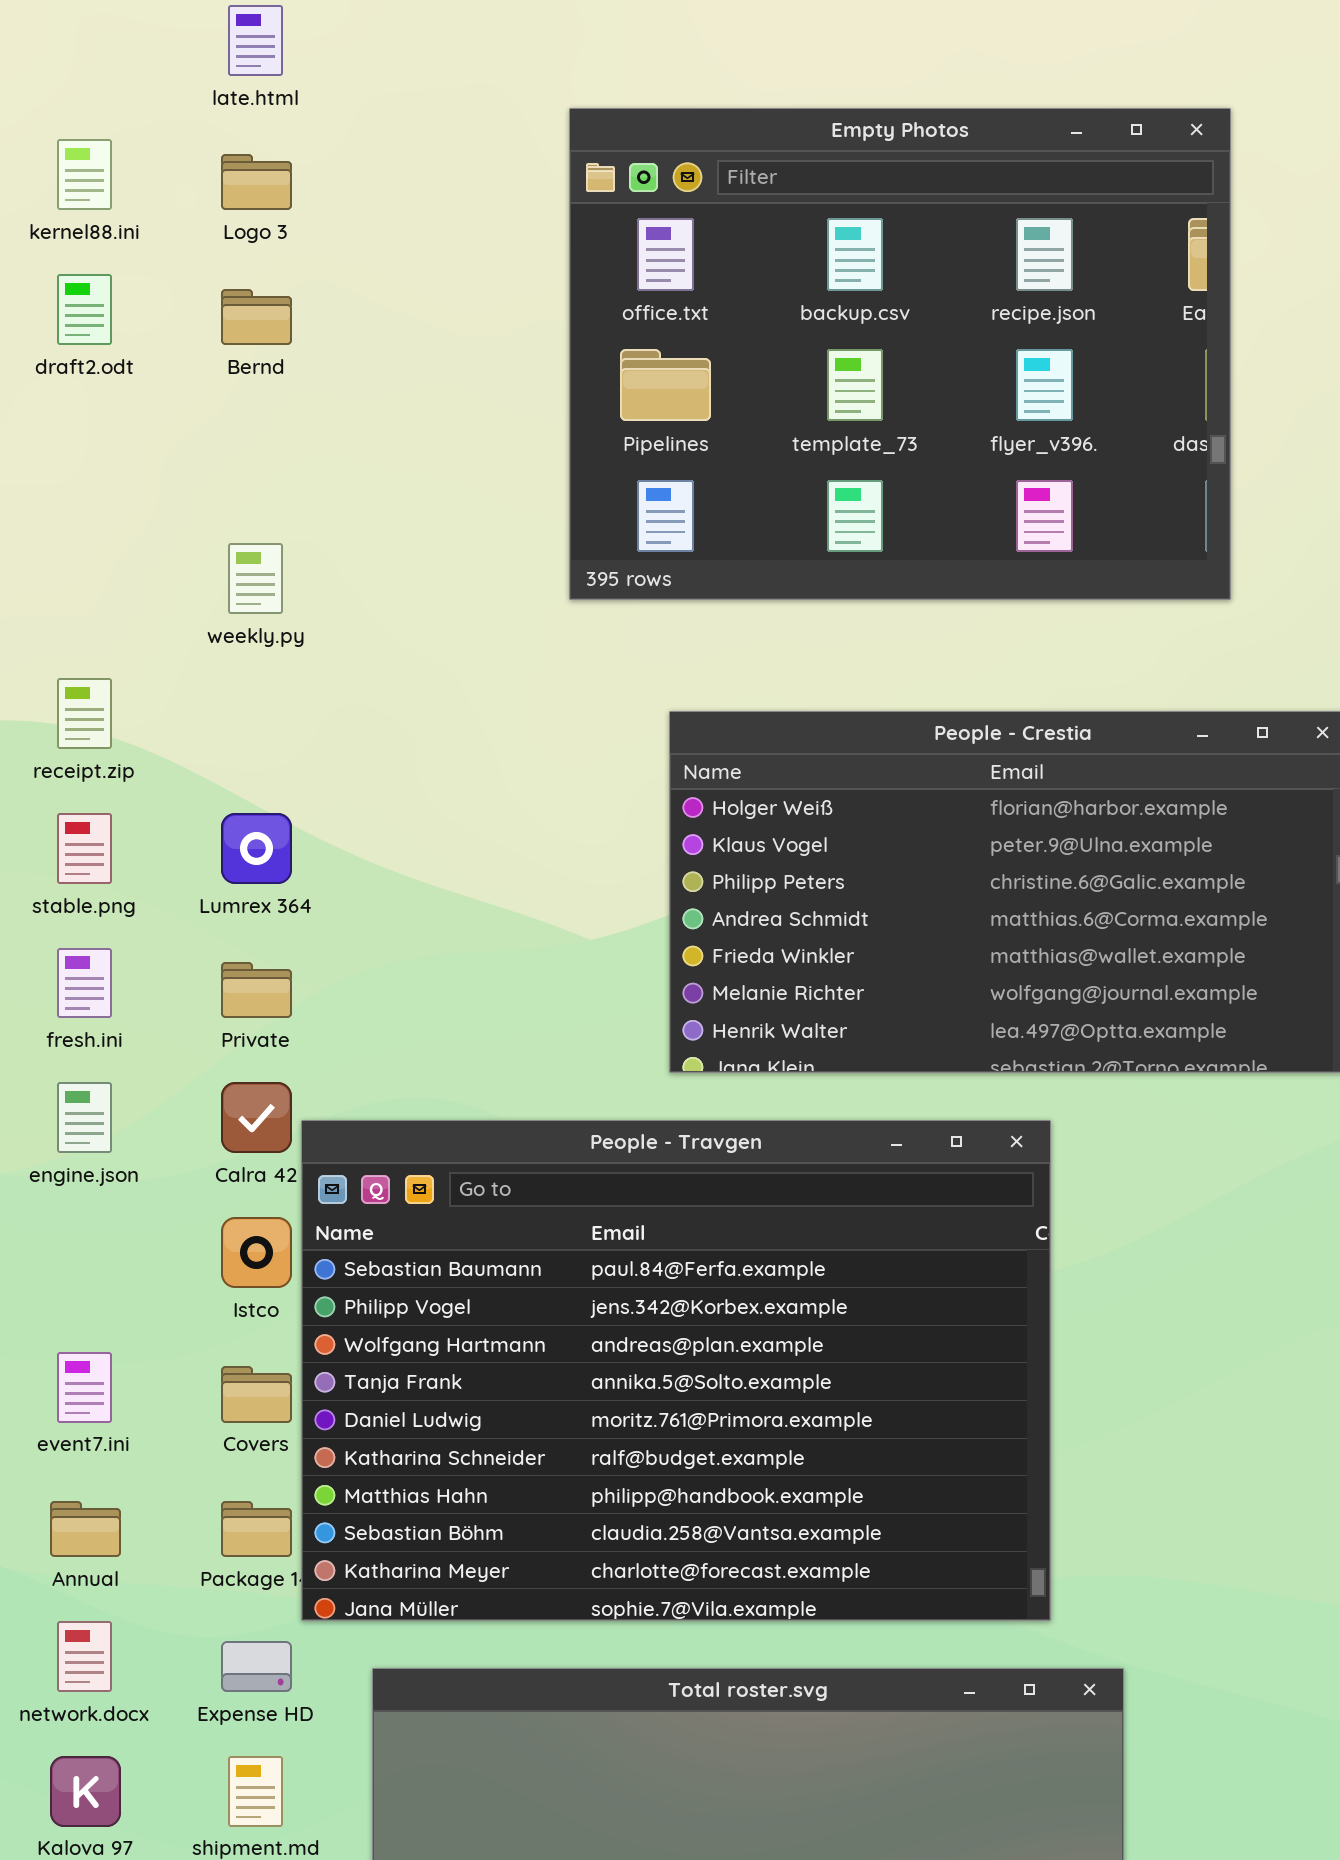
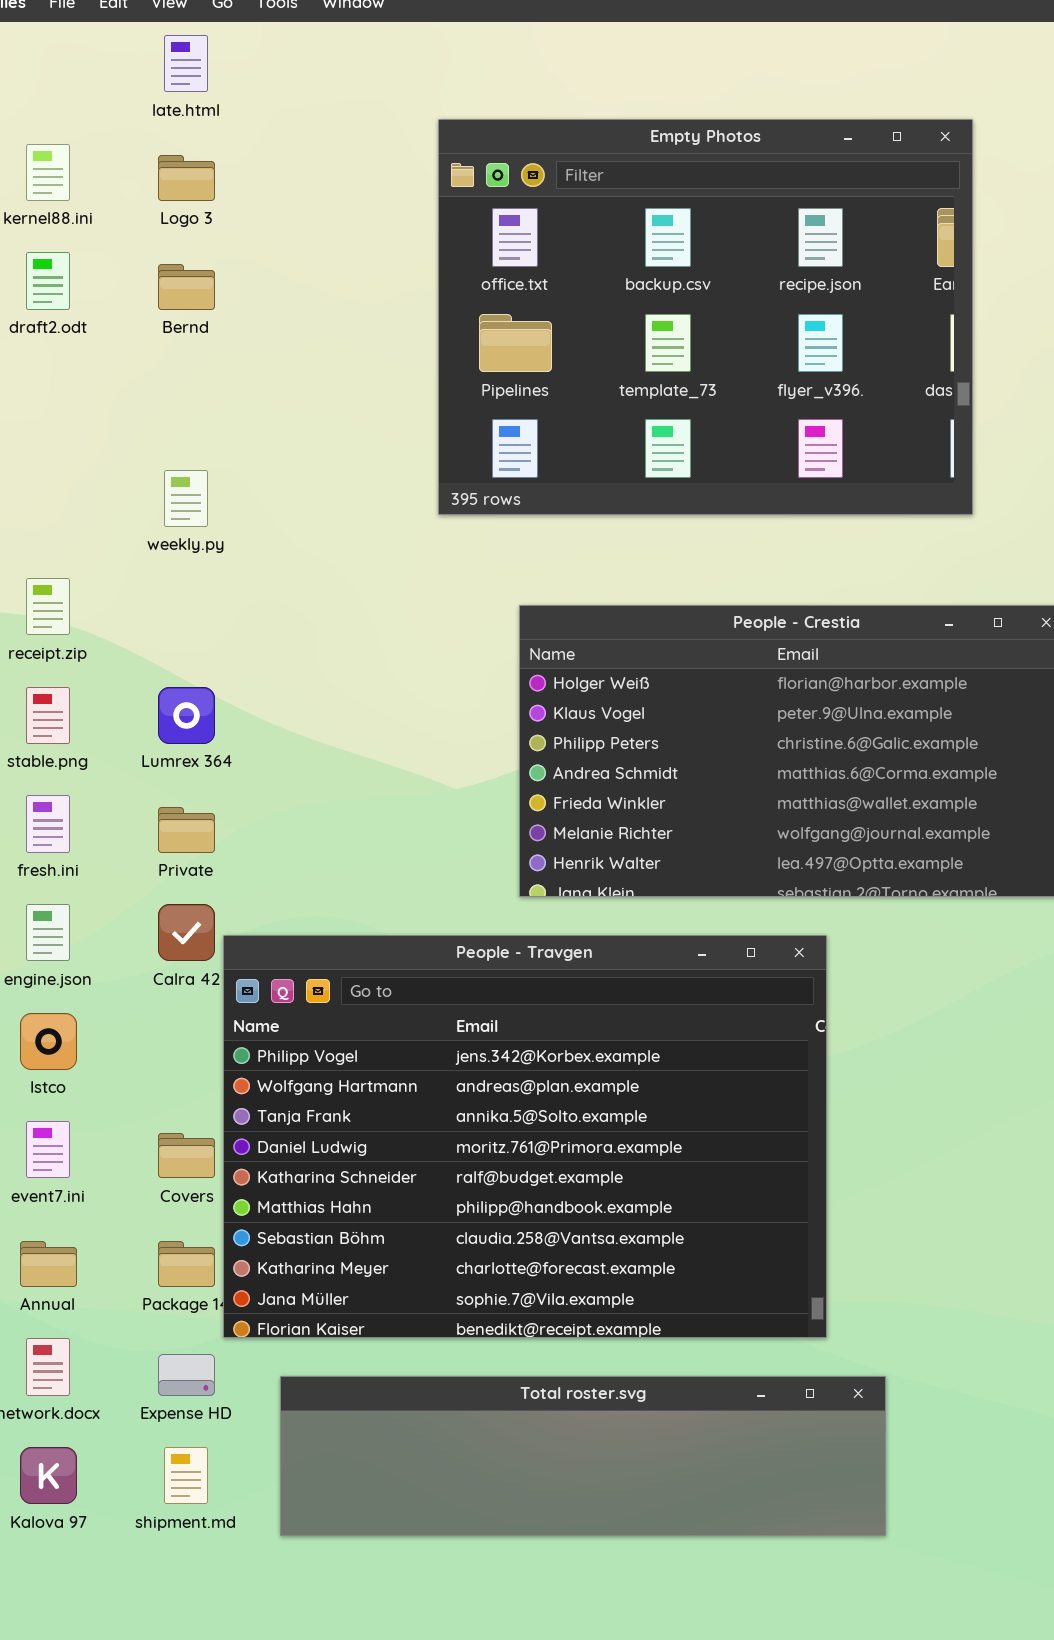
People - Travgen: [301,1120,1051,1621] -> [223,935,827,1338], scrolled down 1 row
Istco: [221,1217,292,1288] -> [20,1013,77,1070], moved

